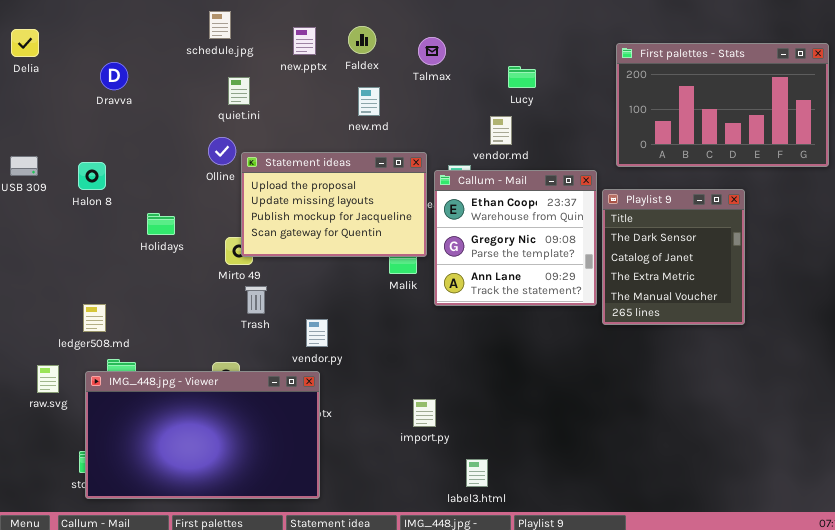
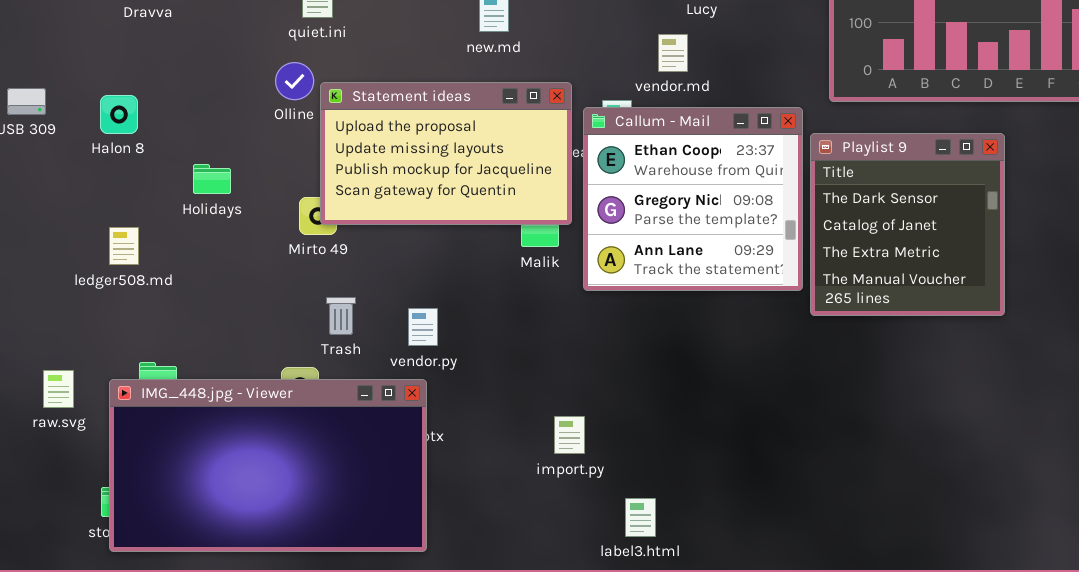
Trash: [245,286,267,314] -> [326,297,356,335], moved
ledger508.md: [83,304,106,332] -> [109,227,139,265], moved

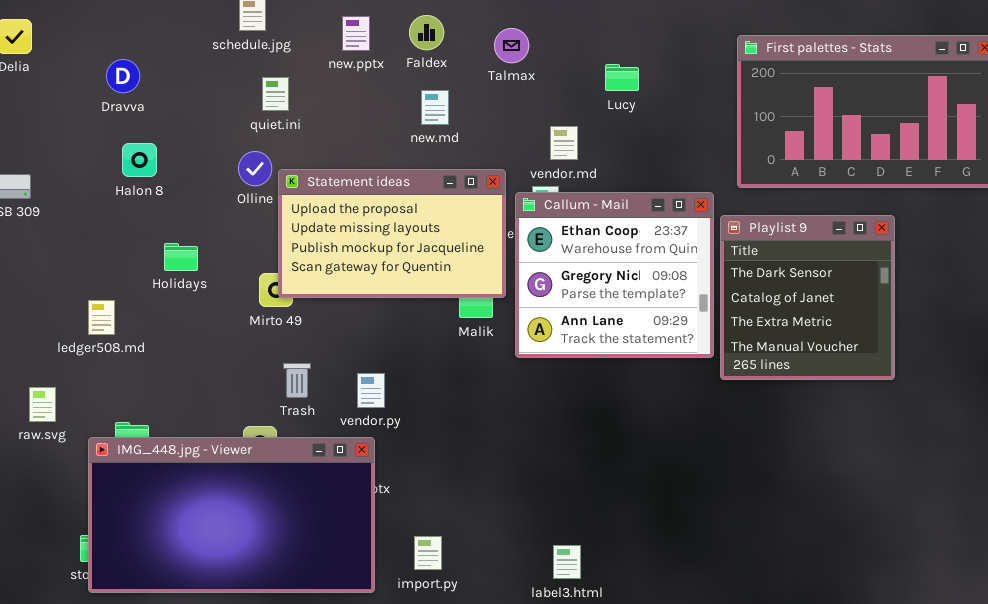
vendor.md: [658,34,688,72] -> [550,126,578,160], moved
Halon 8: [100,95,138,134] -> [122,143,157,177], moved
raw.svg: [43,370,74,408] -> [29,387,56,422], moved
import.py: [554,416,585,454] -> [414,536,442,570], moved

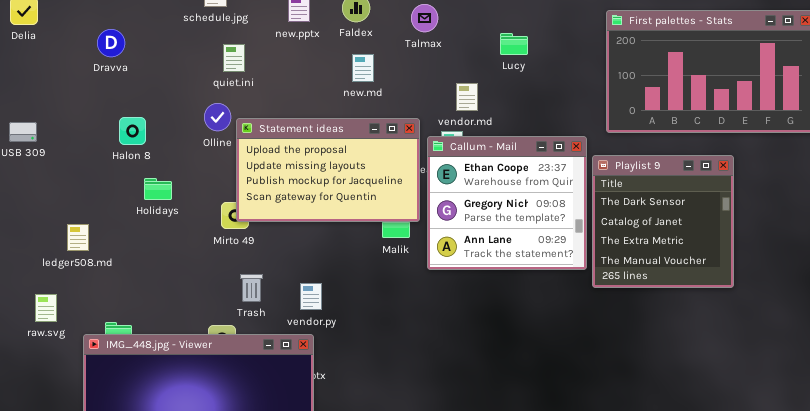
Halon 8: [122,143,157,177] -> [119,117,146,145], moved
ledger508.md: [88,300,115,335] -> [67,224,89,251], moved

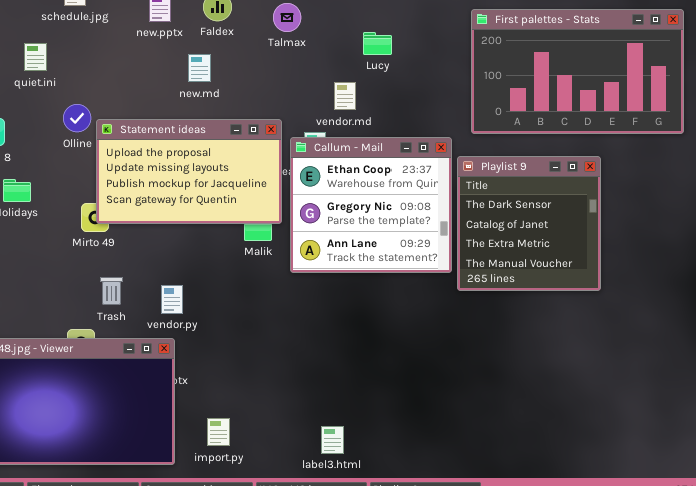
quiet.ini: [223,44,245,72] -> [24,43,47,71], moved
new.md: [352,54,374,82] -> [188,54,211,82], moved
vendor.md: [456,83,478,111] -> [334,82,356,110], moved

